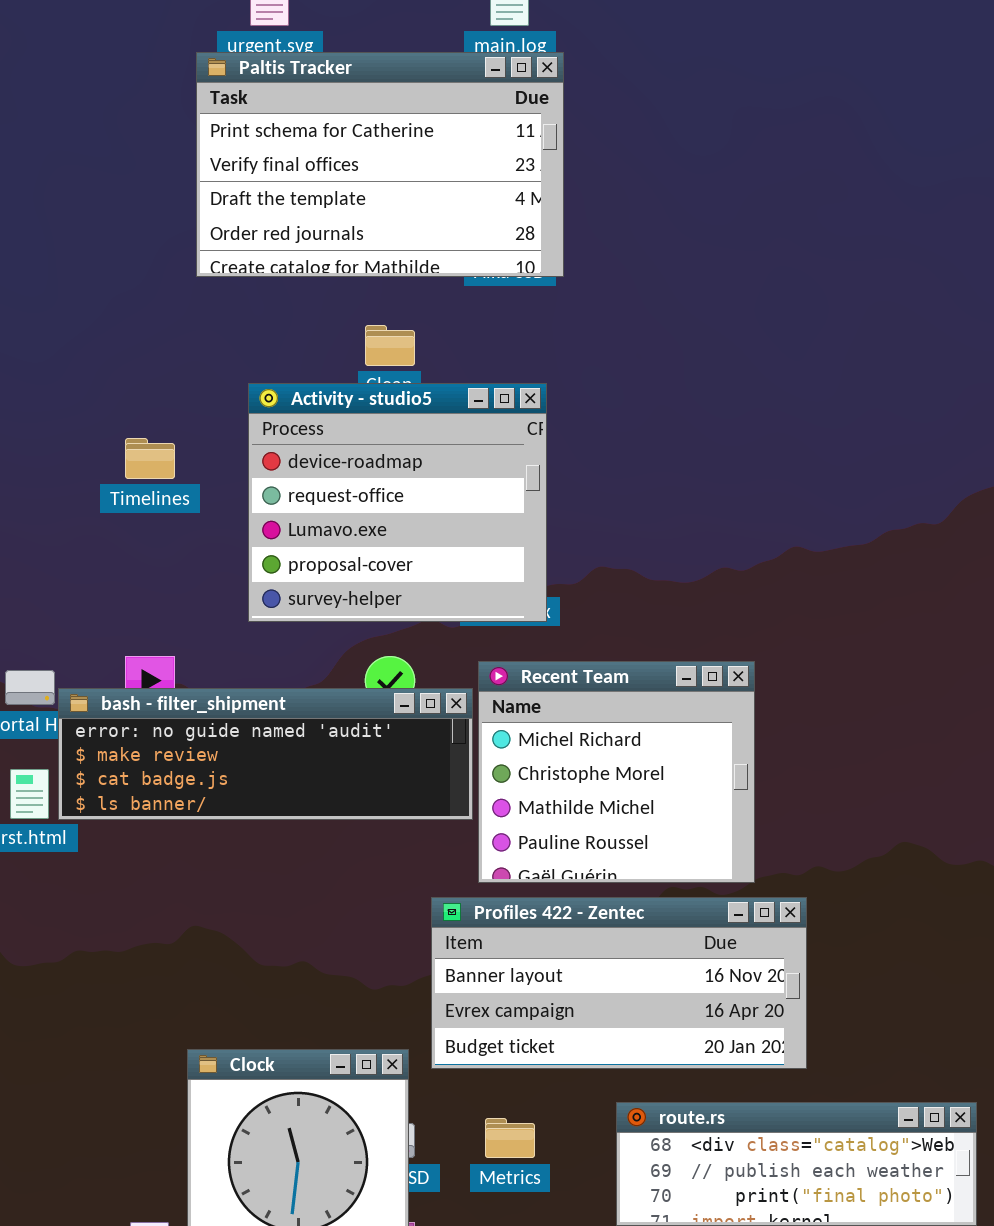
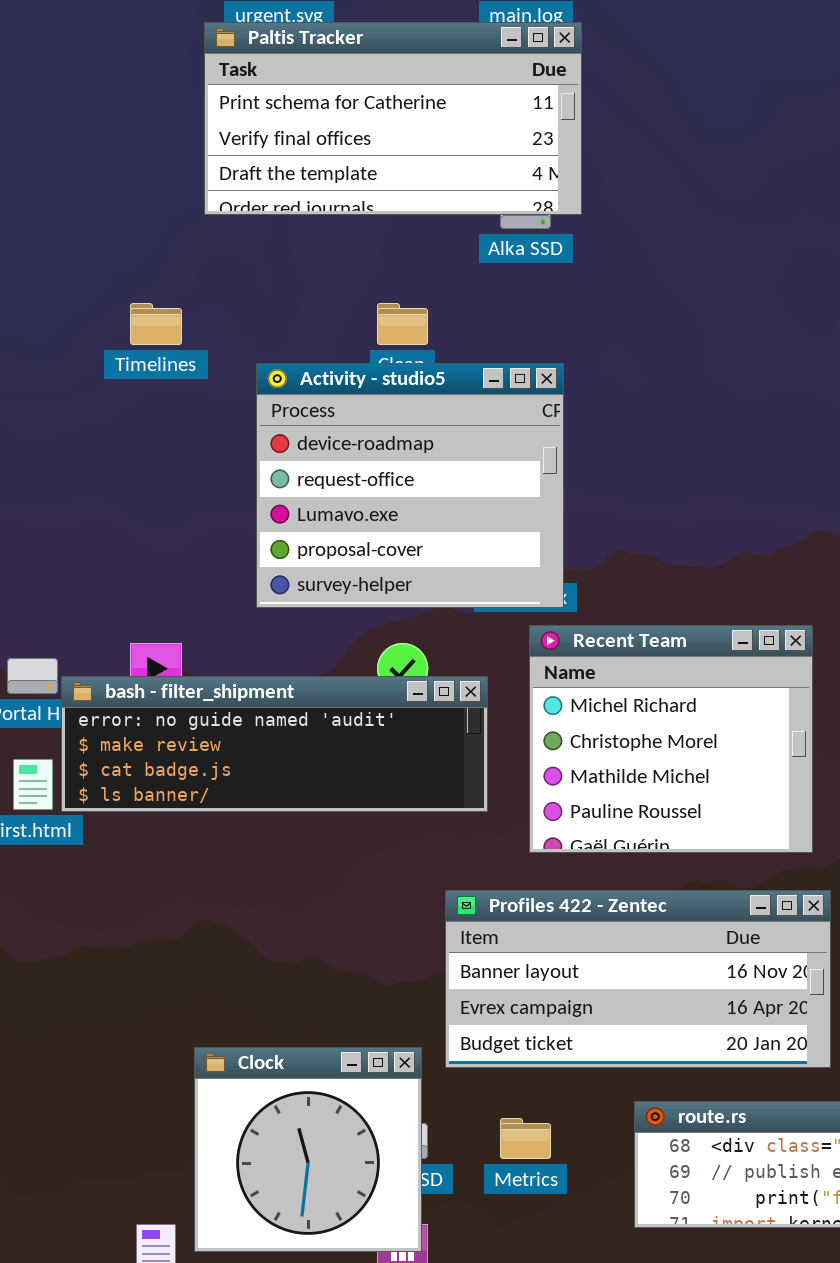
Paltis Tracker: [196,52,564,277] -> [204,22,582,215], resized
Timelines: [125,438,175,479] -> [130,303,182,345], moved
Recent Team: [478,661,755,883] -> [529,625,813,853], moved

